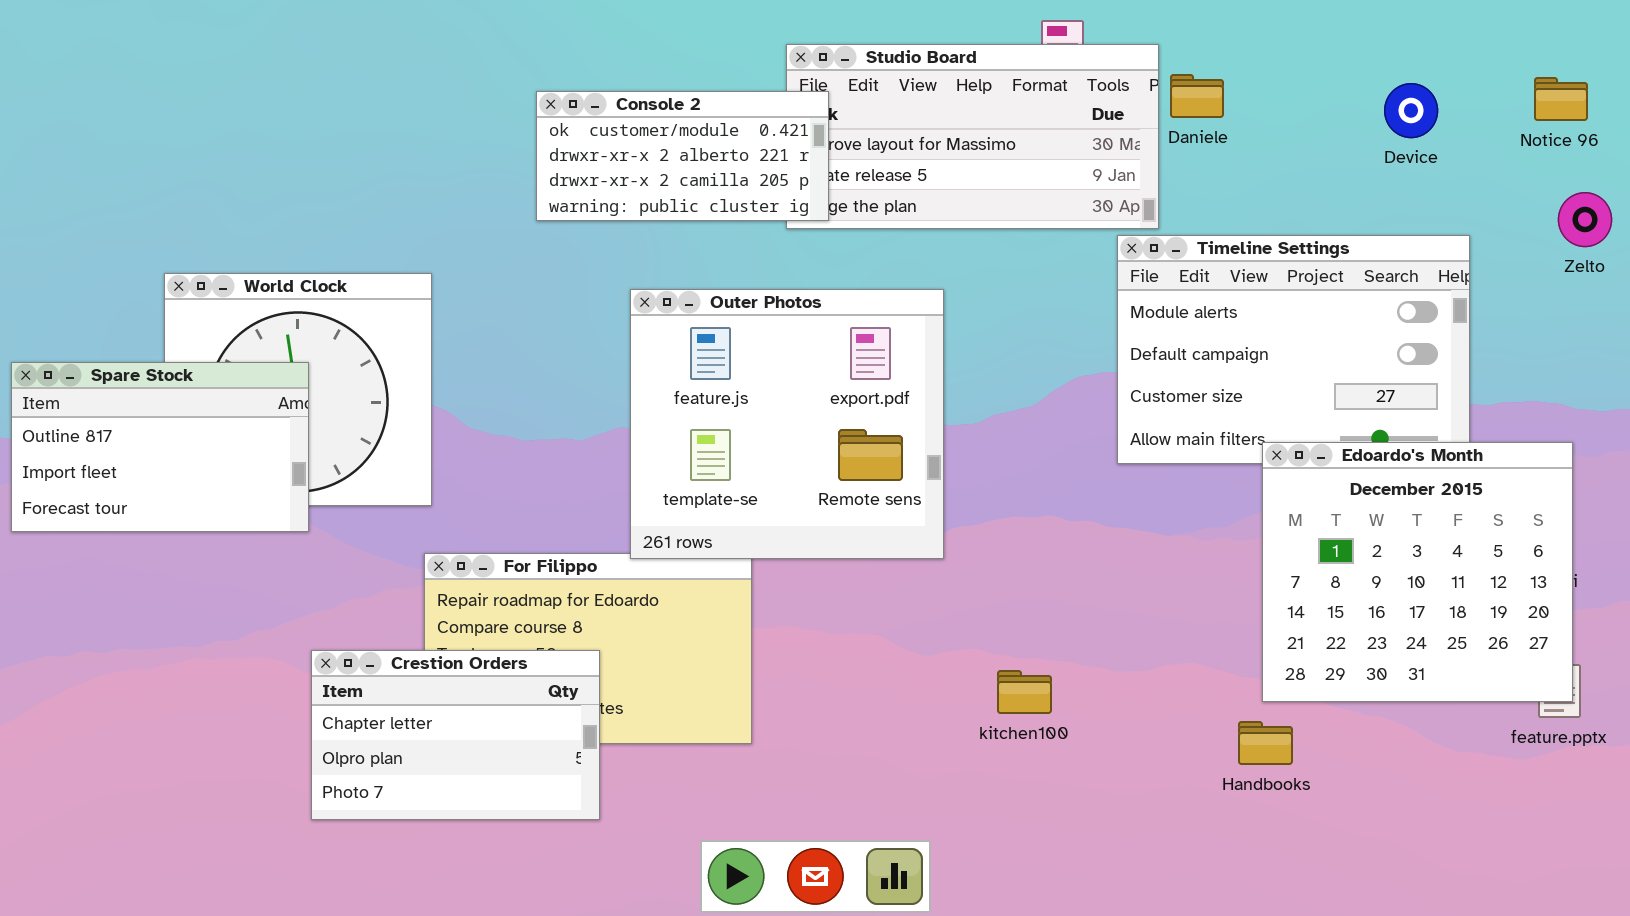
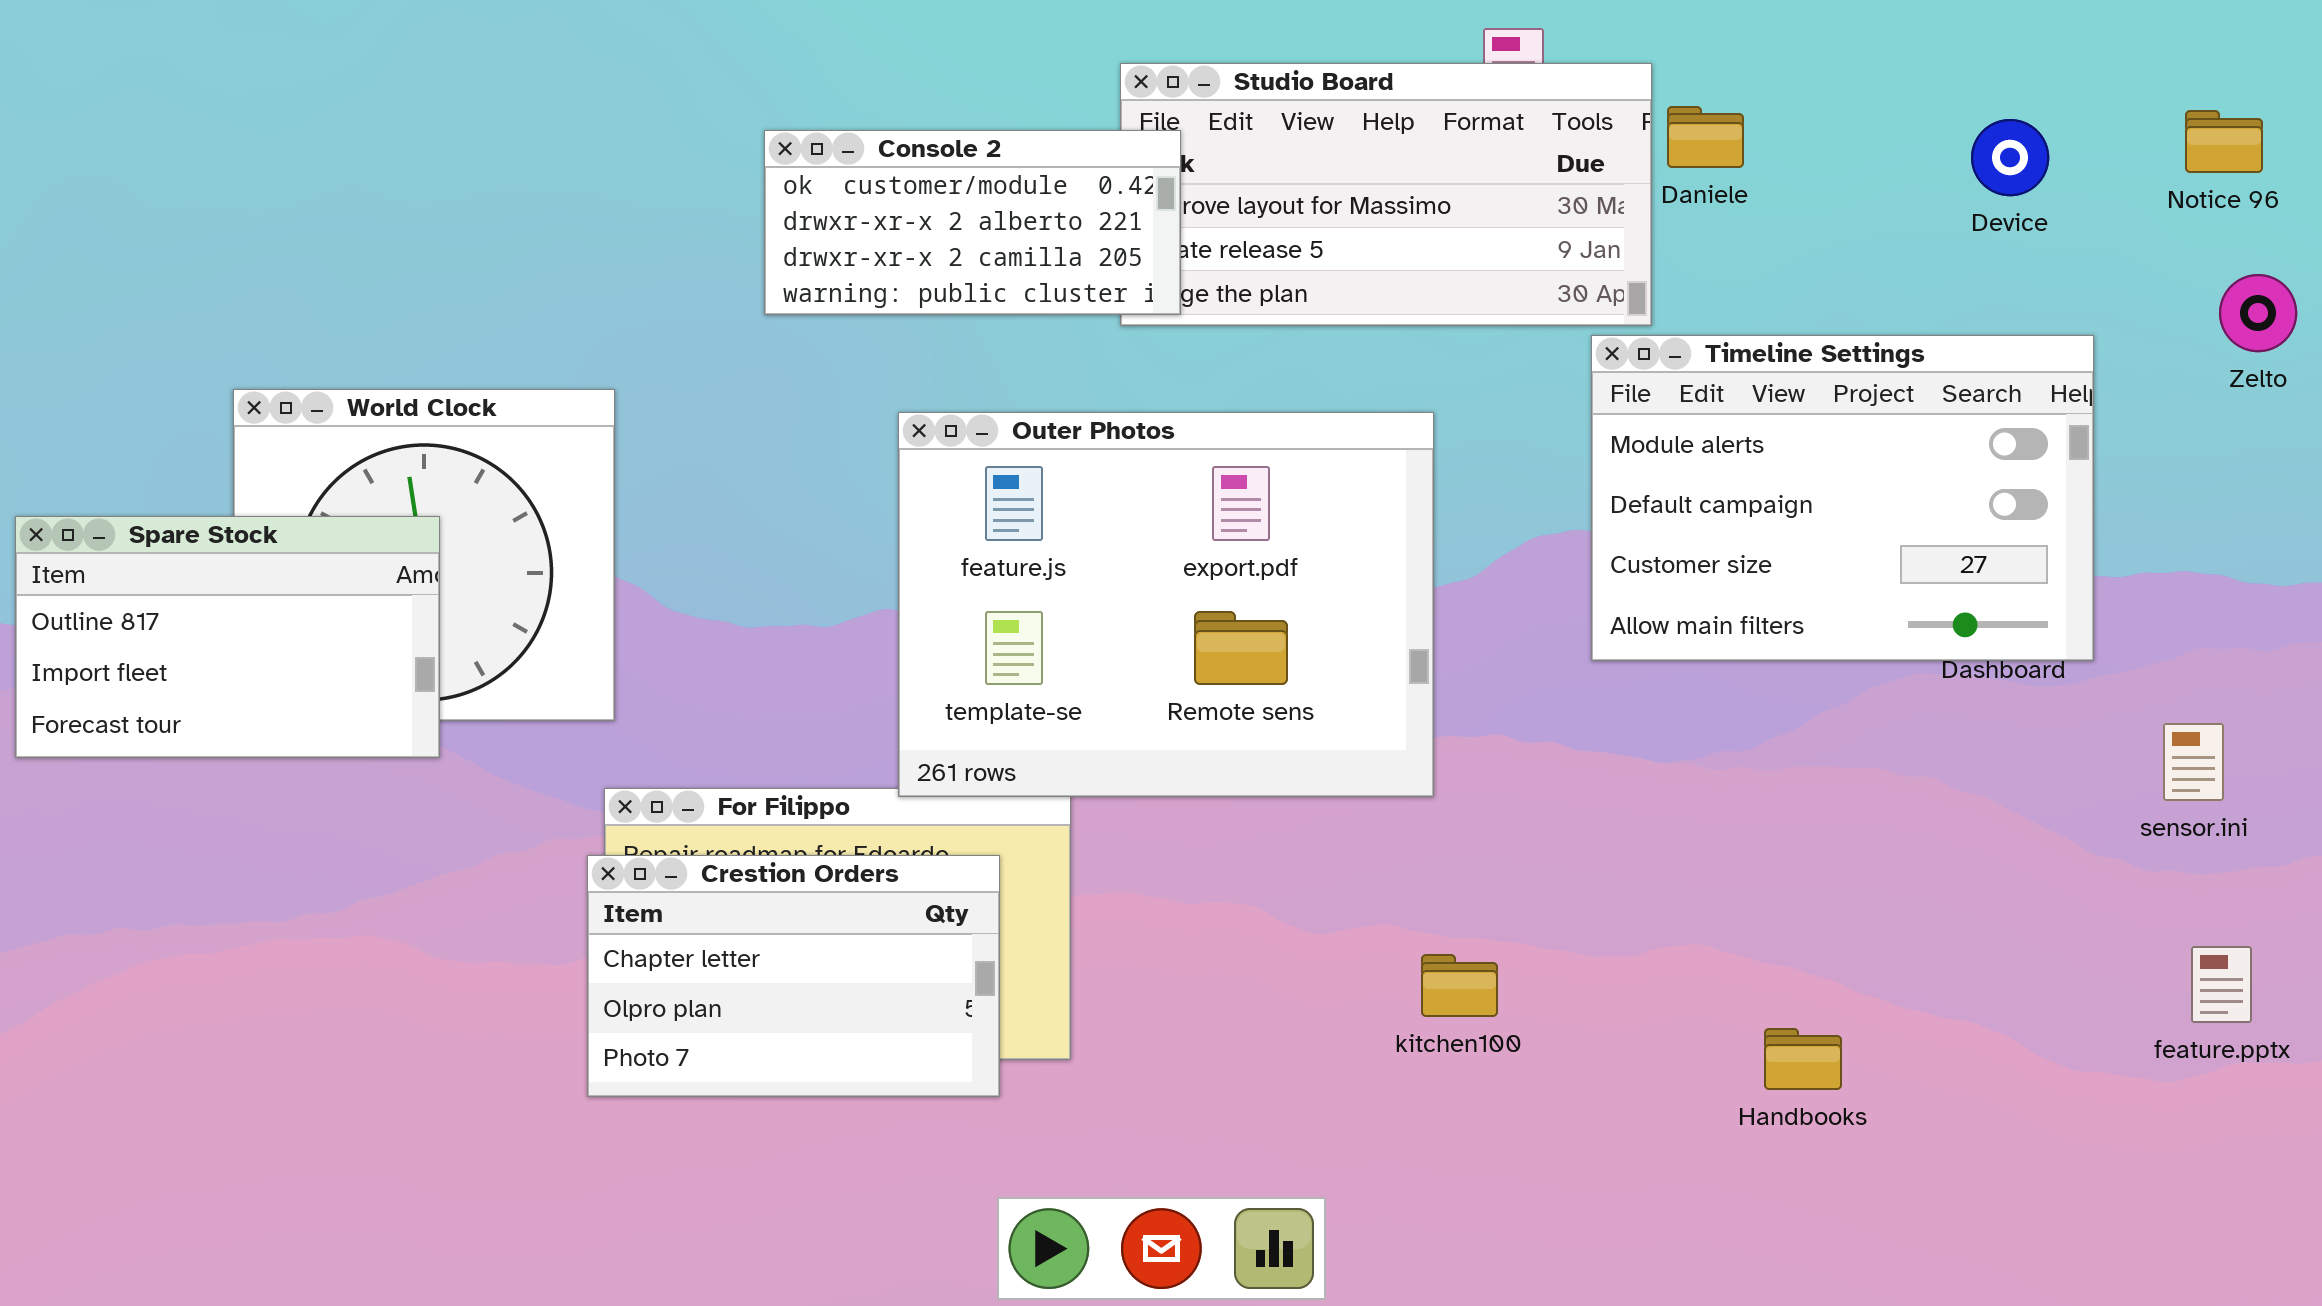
Outer Photos: [630,289,944,559] -> [898,412,1434,797], resized
Edoardo's Month: [1262,442,1573,702] -> none, closed
Crestion Orders: [311,650,600,820] -> [587,855,1000,1097], moved

